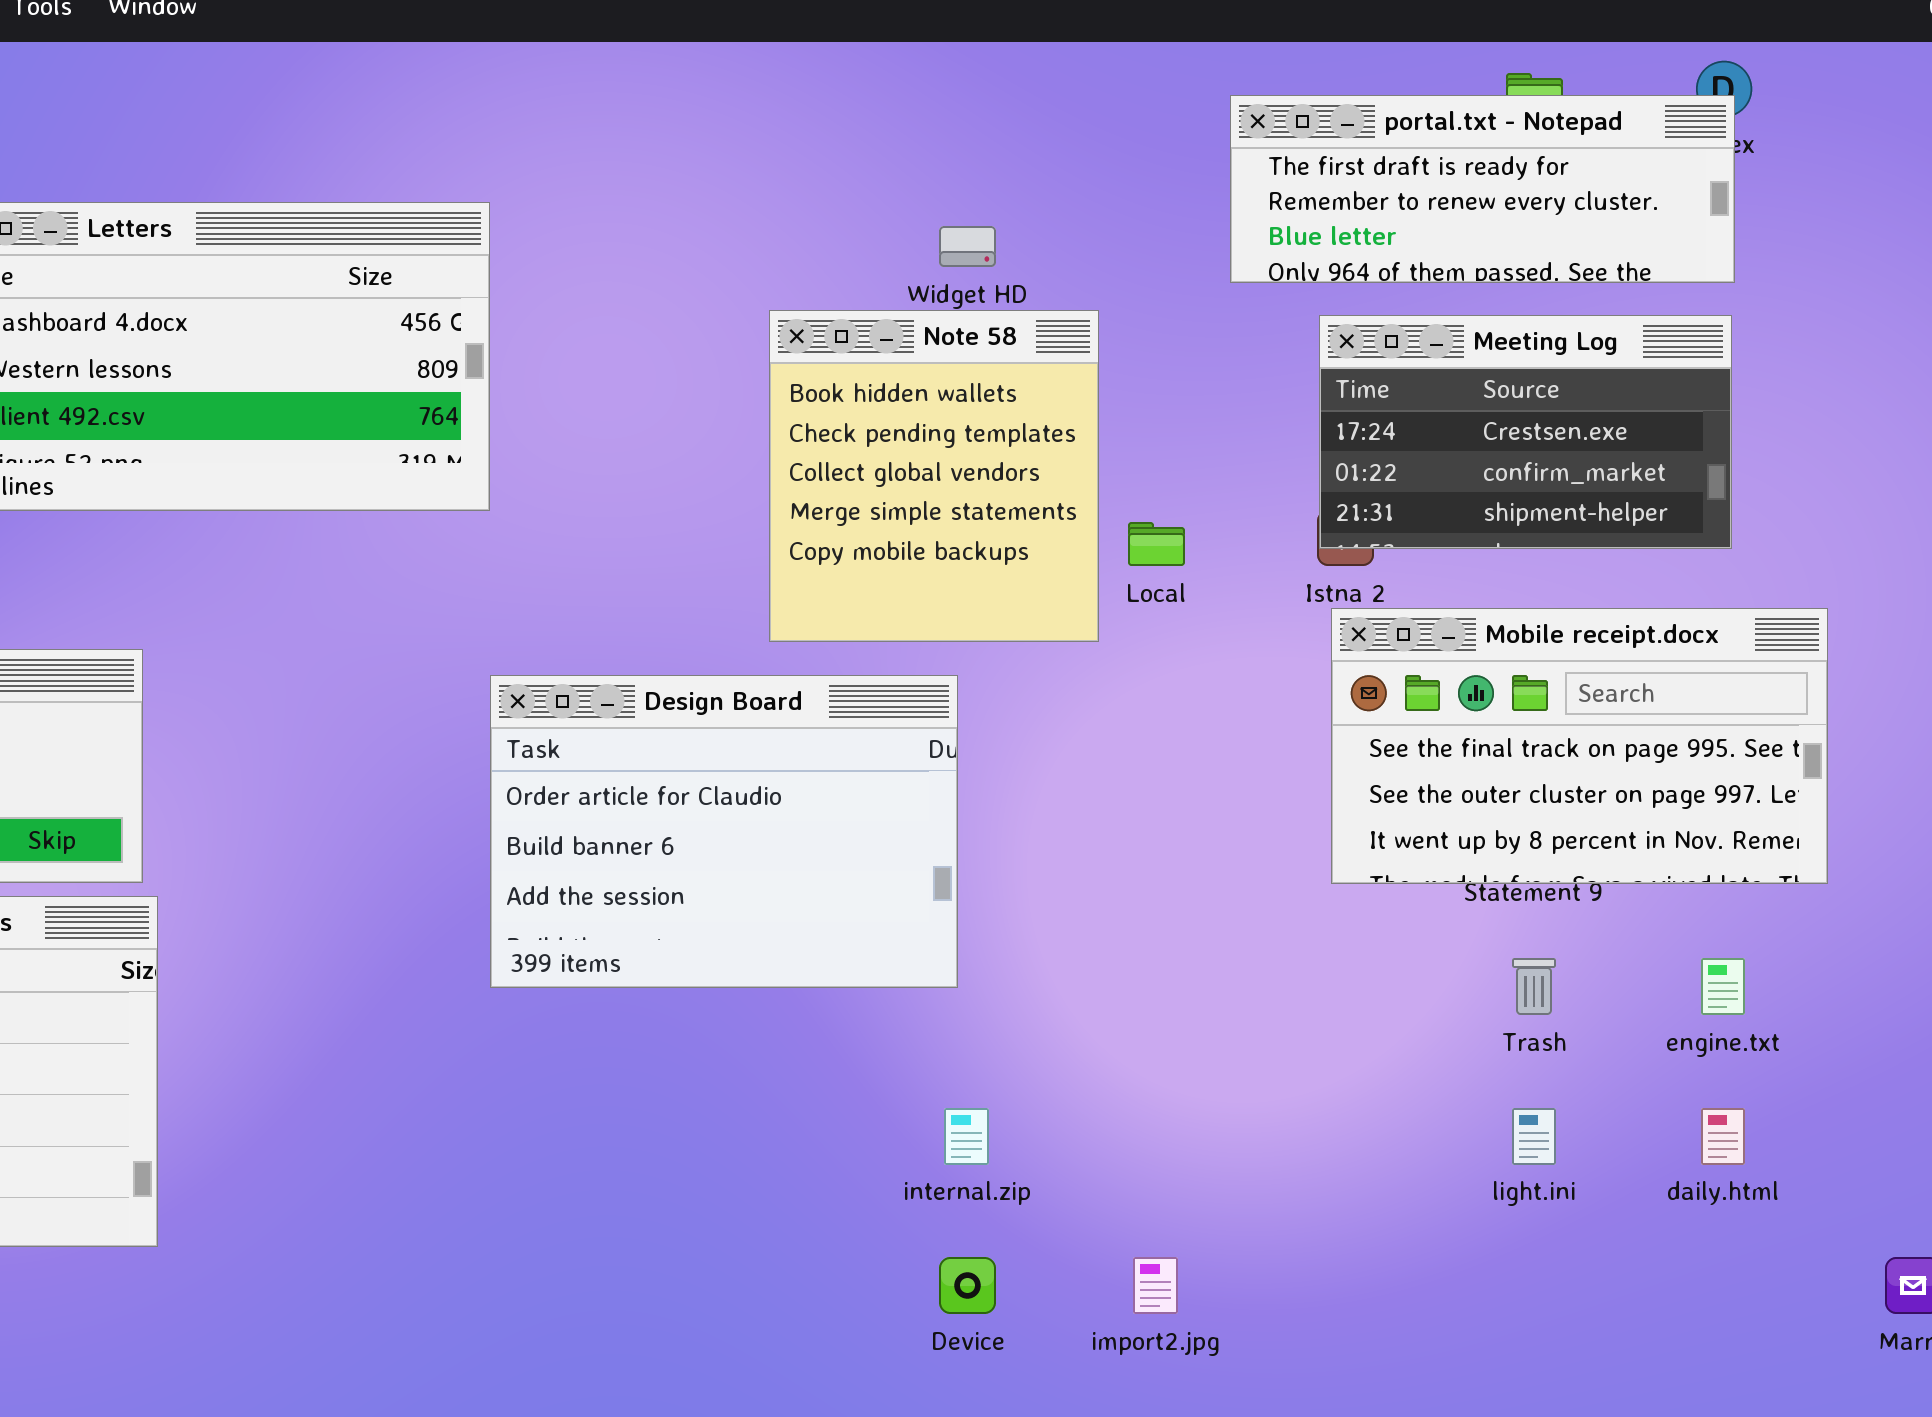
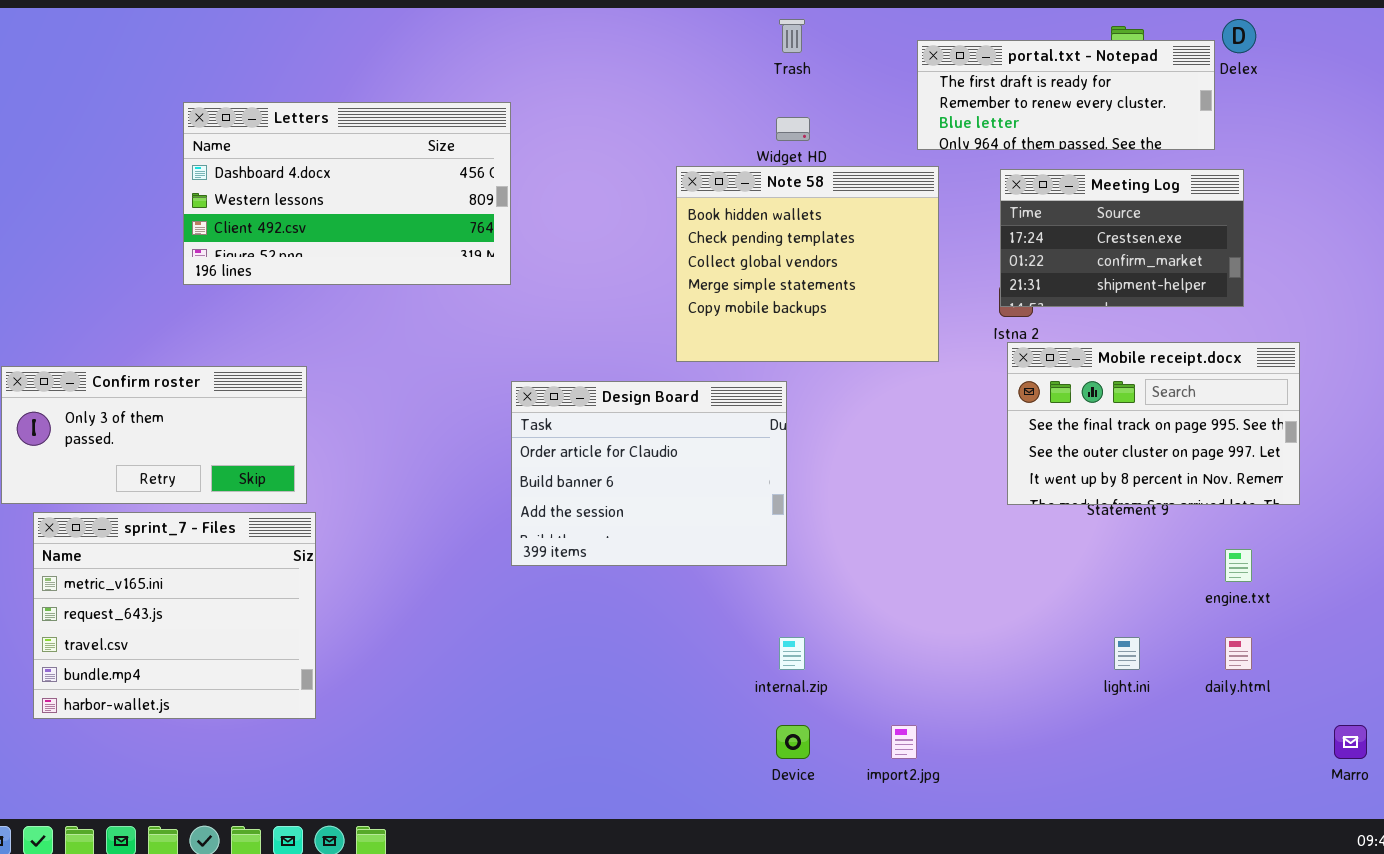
portal.txt - Notepad: [1230,95,1735,283] -> [917,40,1215,150], moved
Note 58: [769,310,1099,642] -> [676,166,939,362], resized
Trash: [1512,958,1556,1015] -> [779,19,805,53], moved

